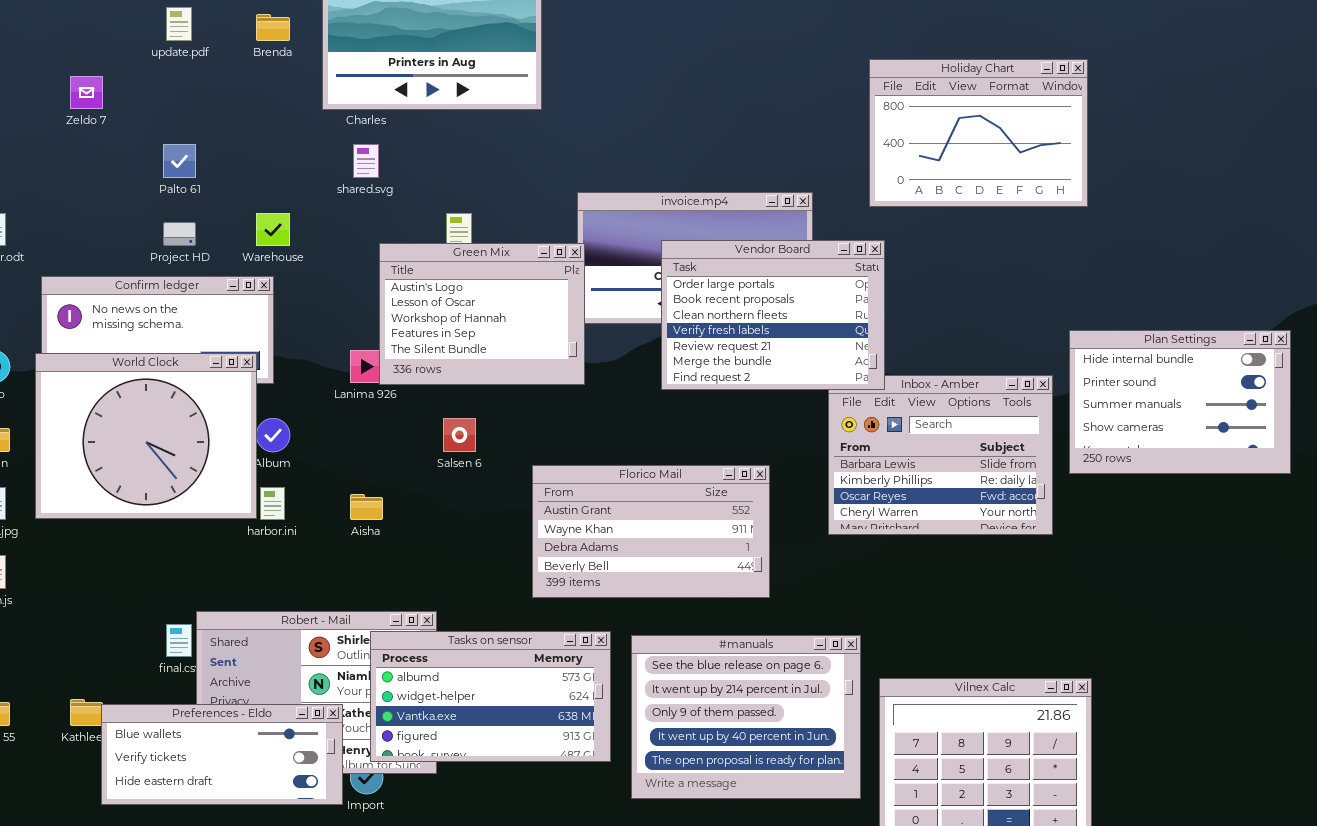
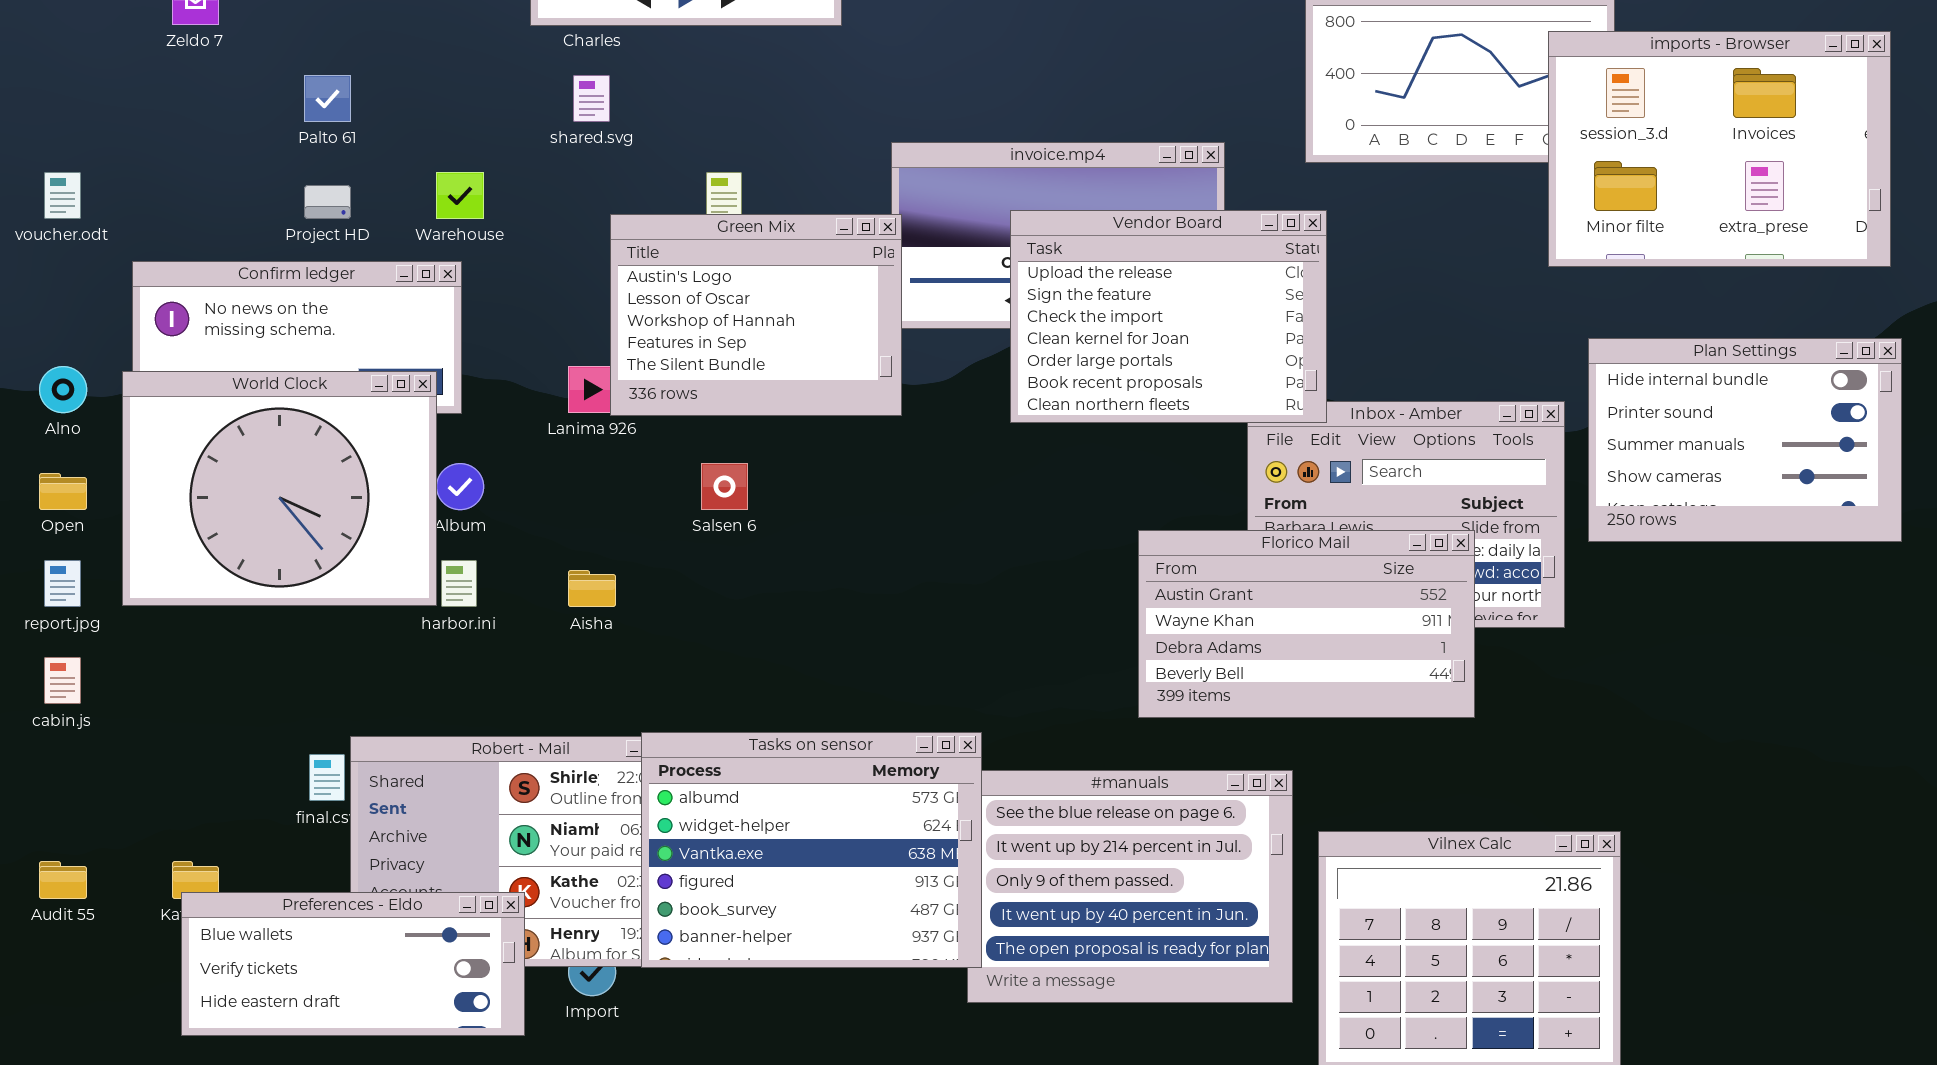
imports - Browser: none -> [1548,31,1891,267], opened
Vendor Board: [661,240,885,390] -> [1010,210,1327,423], scrolled up 4 rows
Florico Mail: [532,465,770,598] -> [1138,530,1475,718], moved
Tasks on sensor: [370,631,611,762] -> [641,732,982,968], moved, resized
Preferences - Eldo: [101,704,343,805] -> [181,892,525,1036], moved

